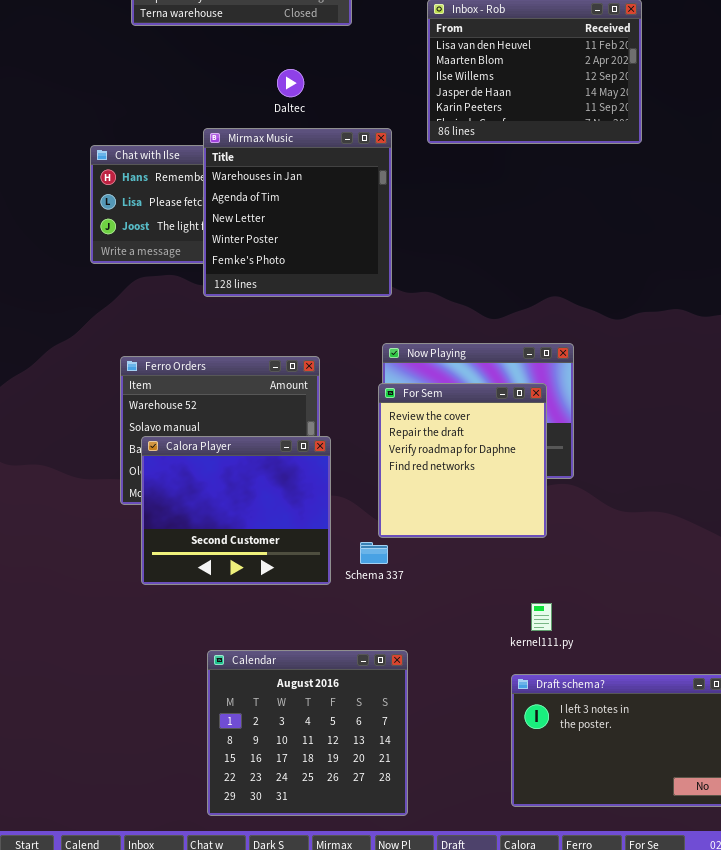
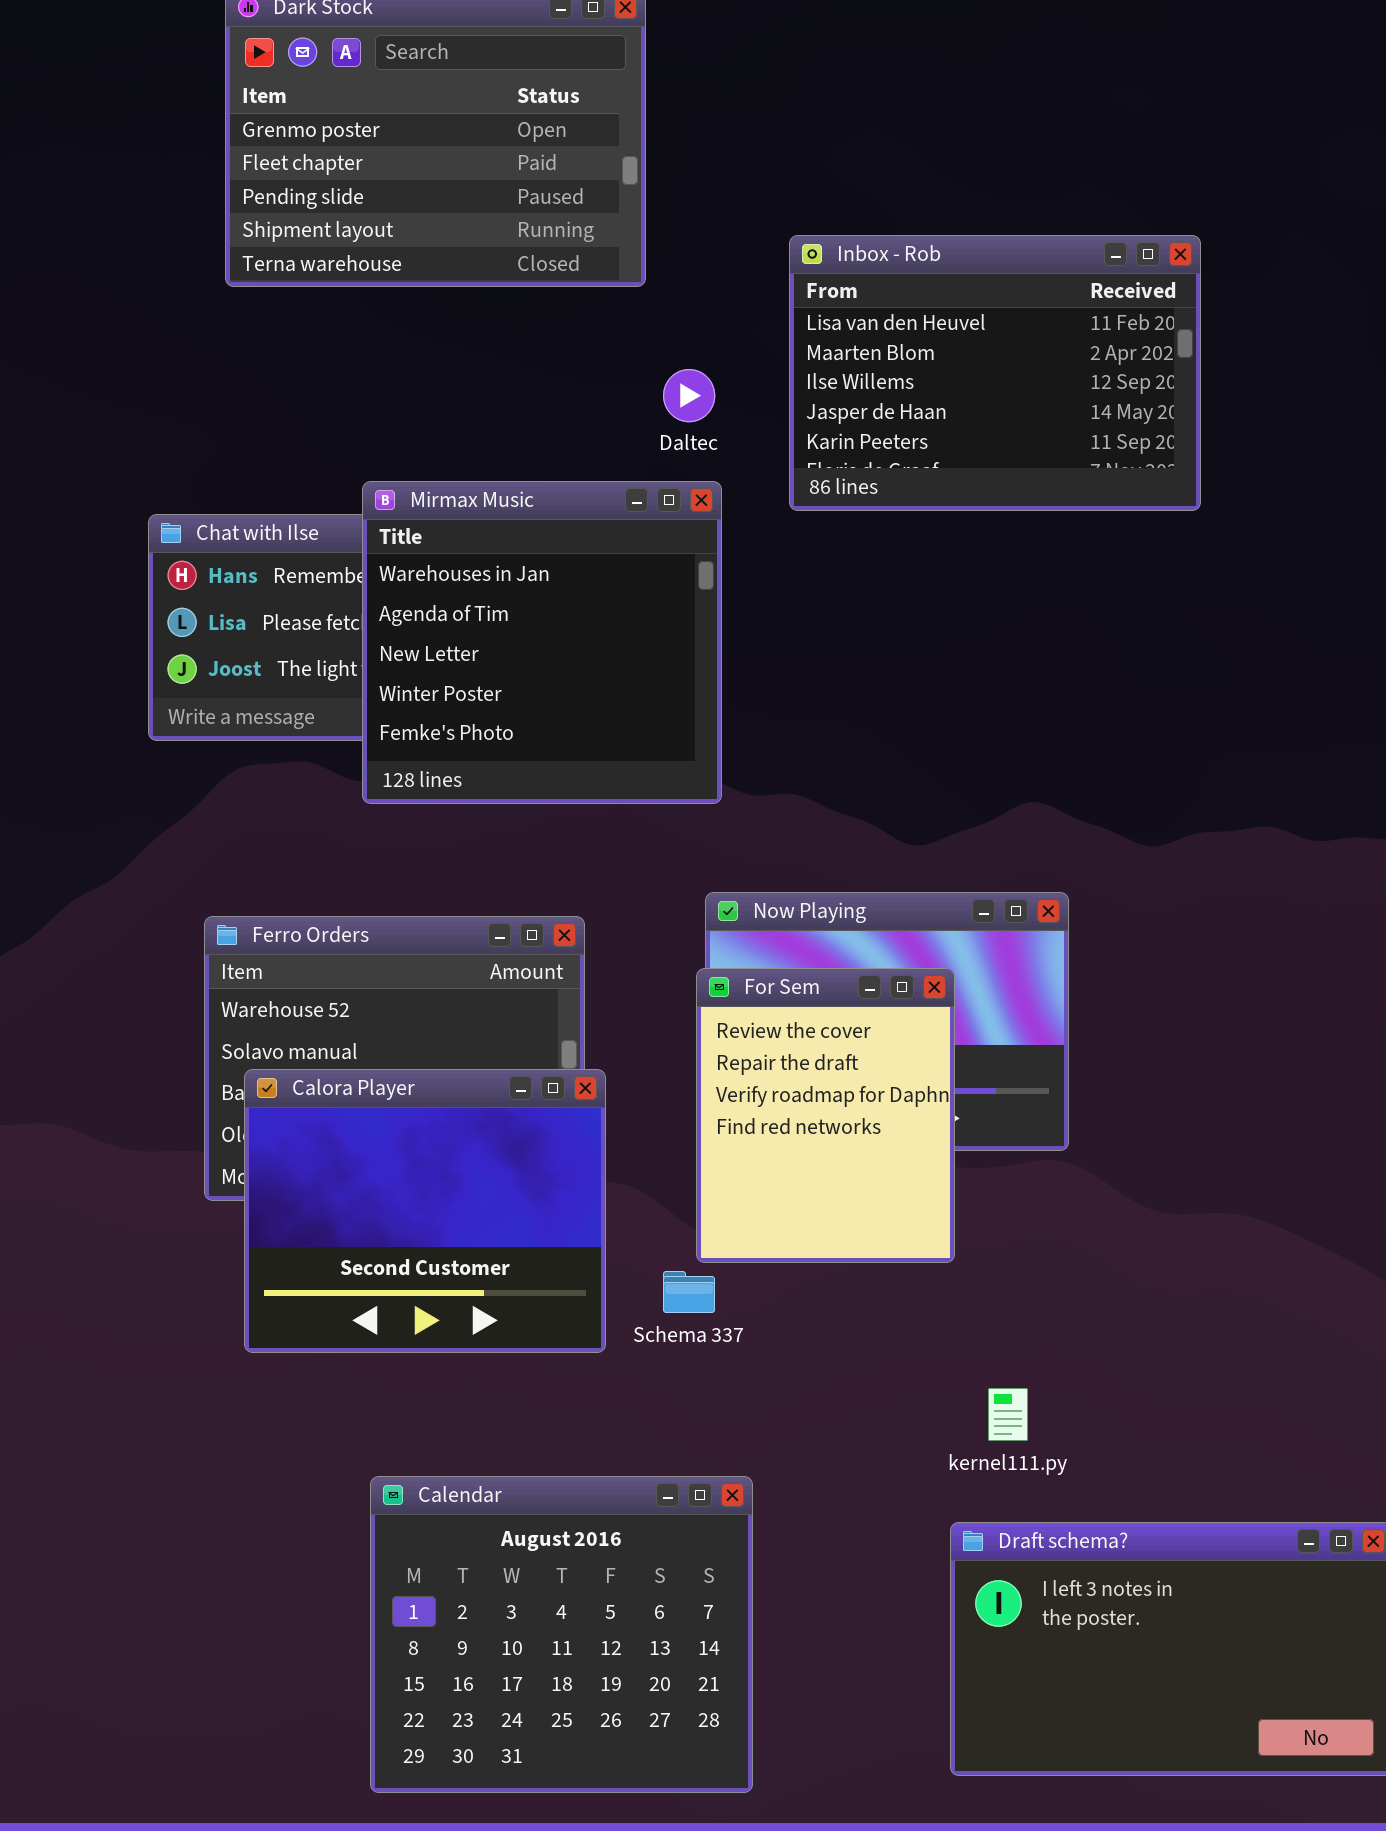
Daltec: [277,69,304,97] -> [663,369,715,422], moved
For Sem: [378,383,547,538] -> [696,968,955,1263], resized

